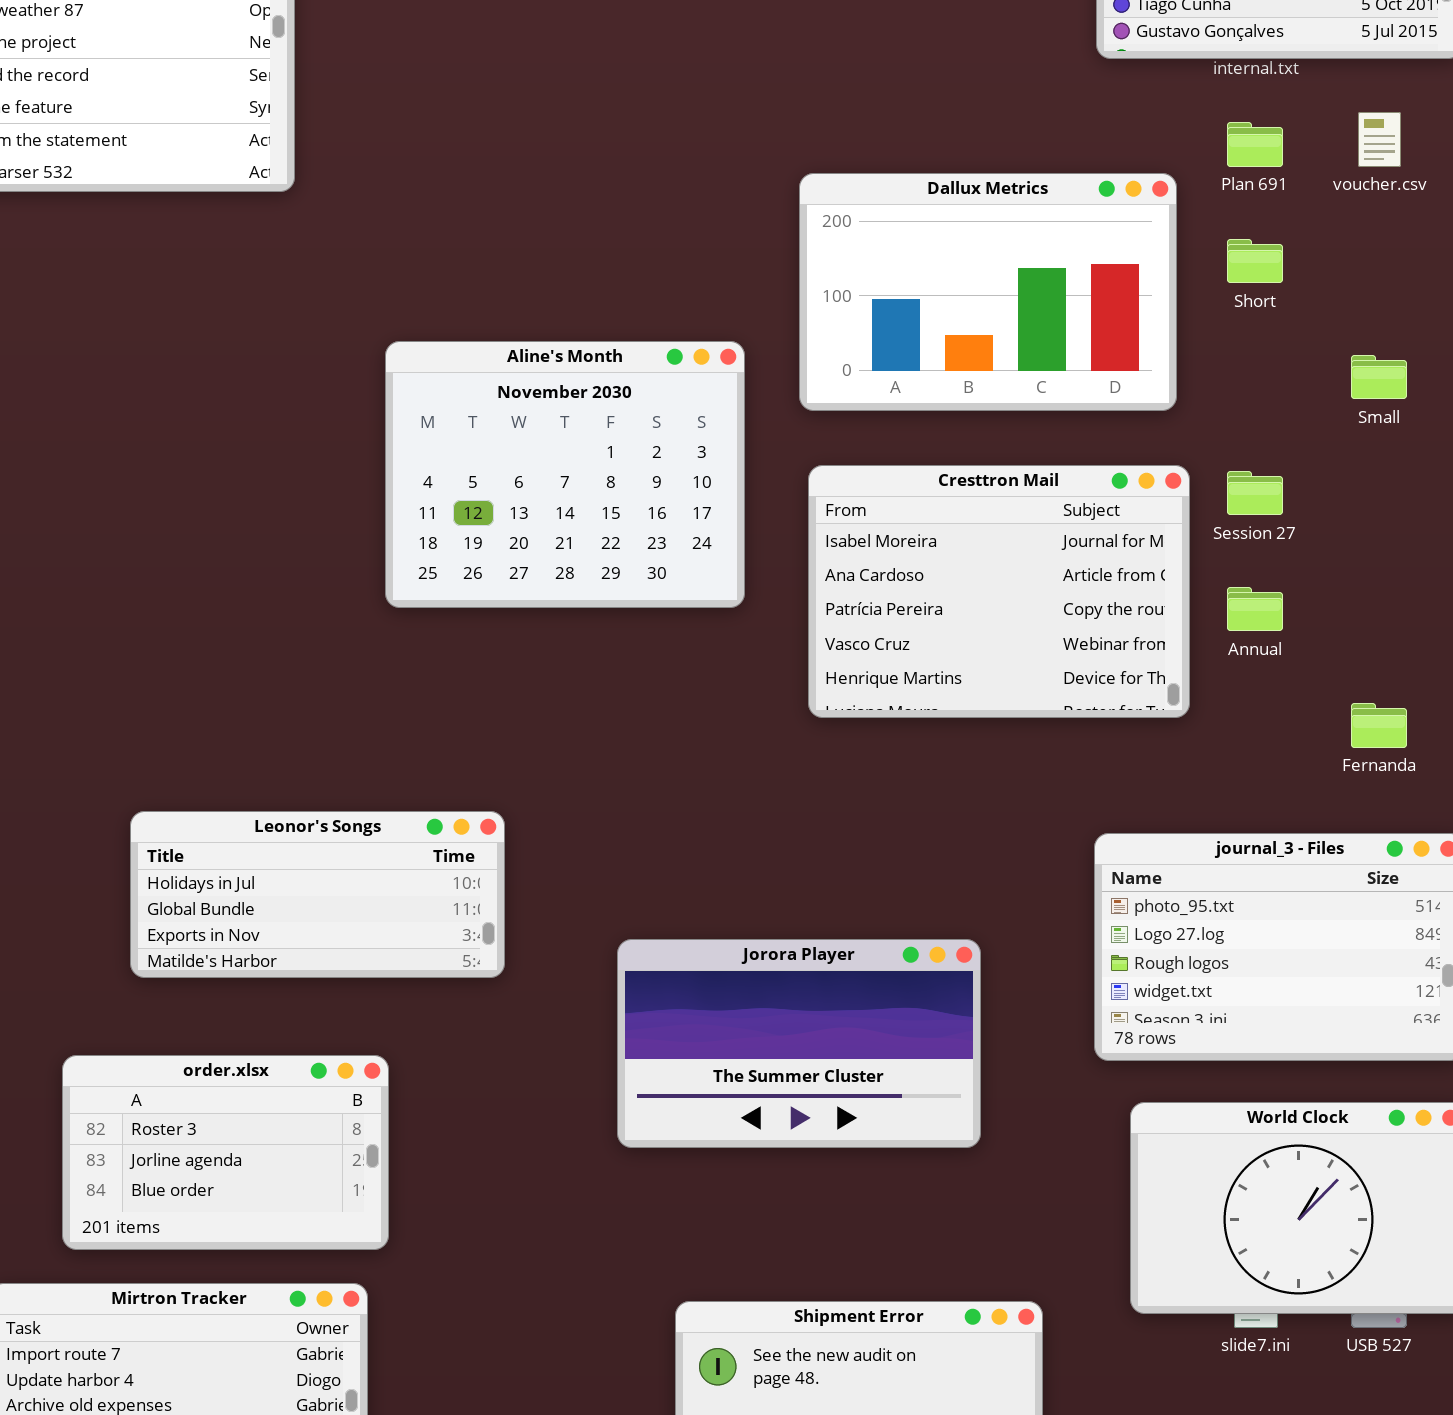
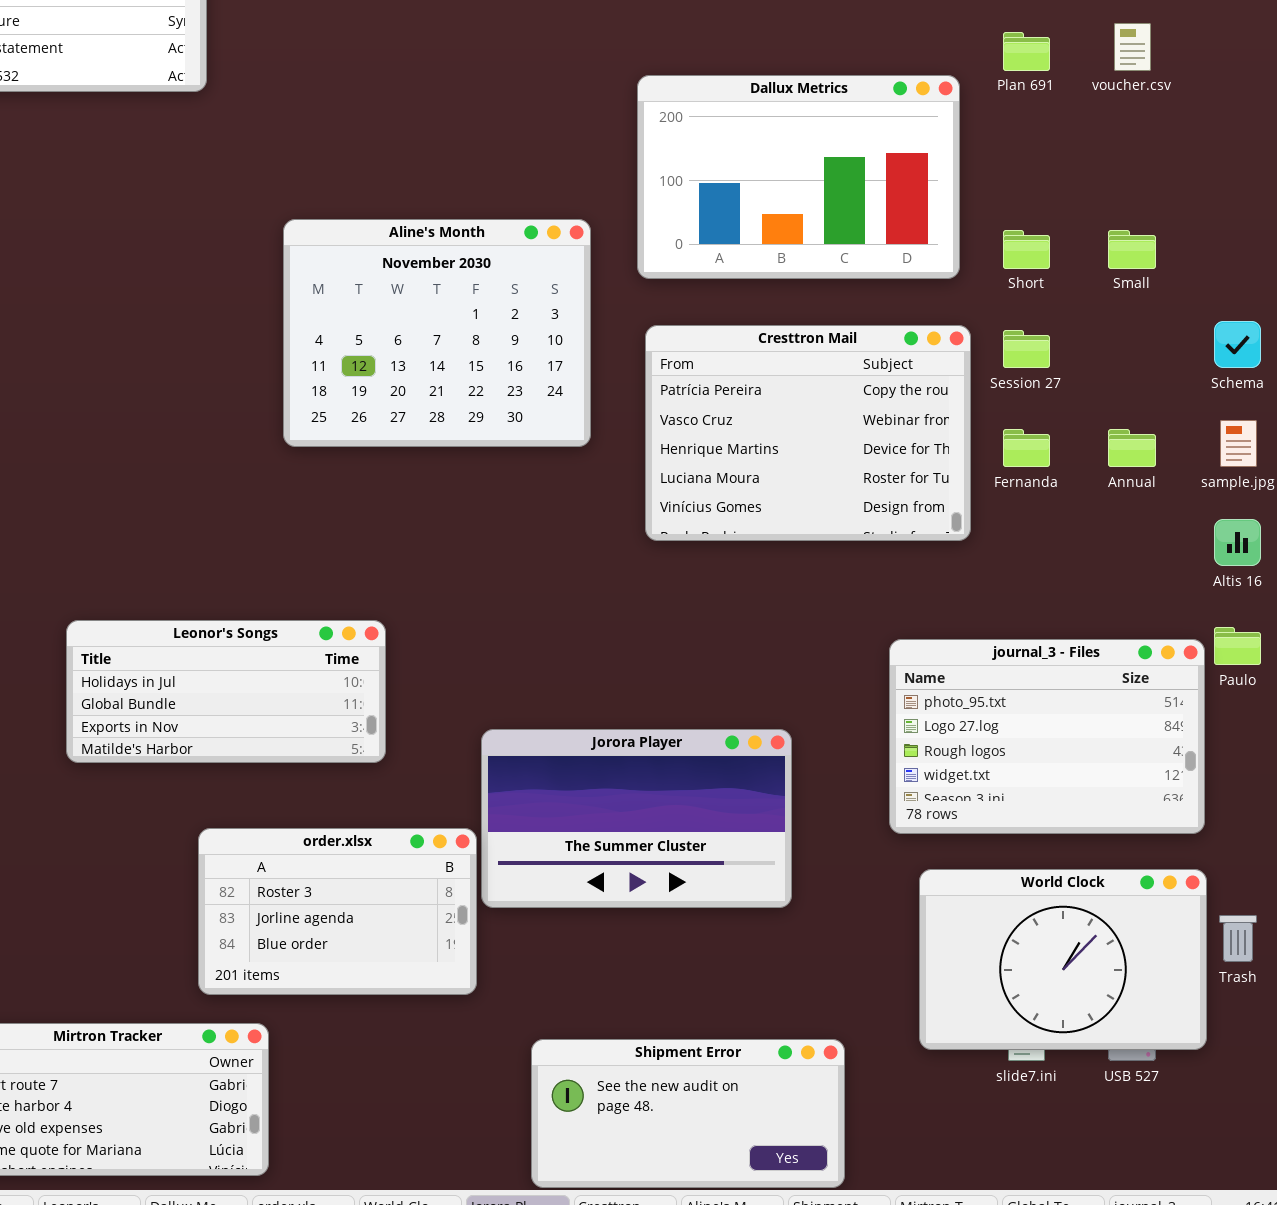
Short: [1227,239,1283,283] -> [1003,230,1050,269], moved
Cresttron Mail: [808,465,1190,718] -> [645,325,971,541], scrolled down 2 rows
Annual: [1227,587,1283,631] -> [1108,429,1156,467], moved
Fernanda: [1351,703,1407,748] -> [1003,429,1050,467], moved
order.xlsx: [62,1055,389,1250] -> [198,828,477,995], moved

